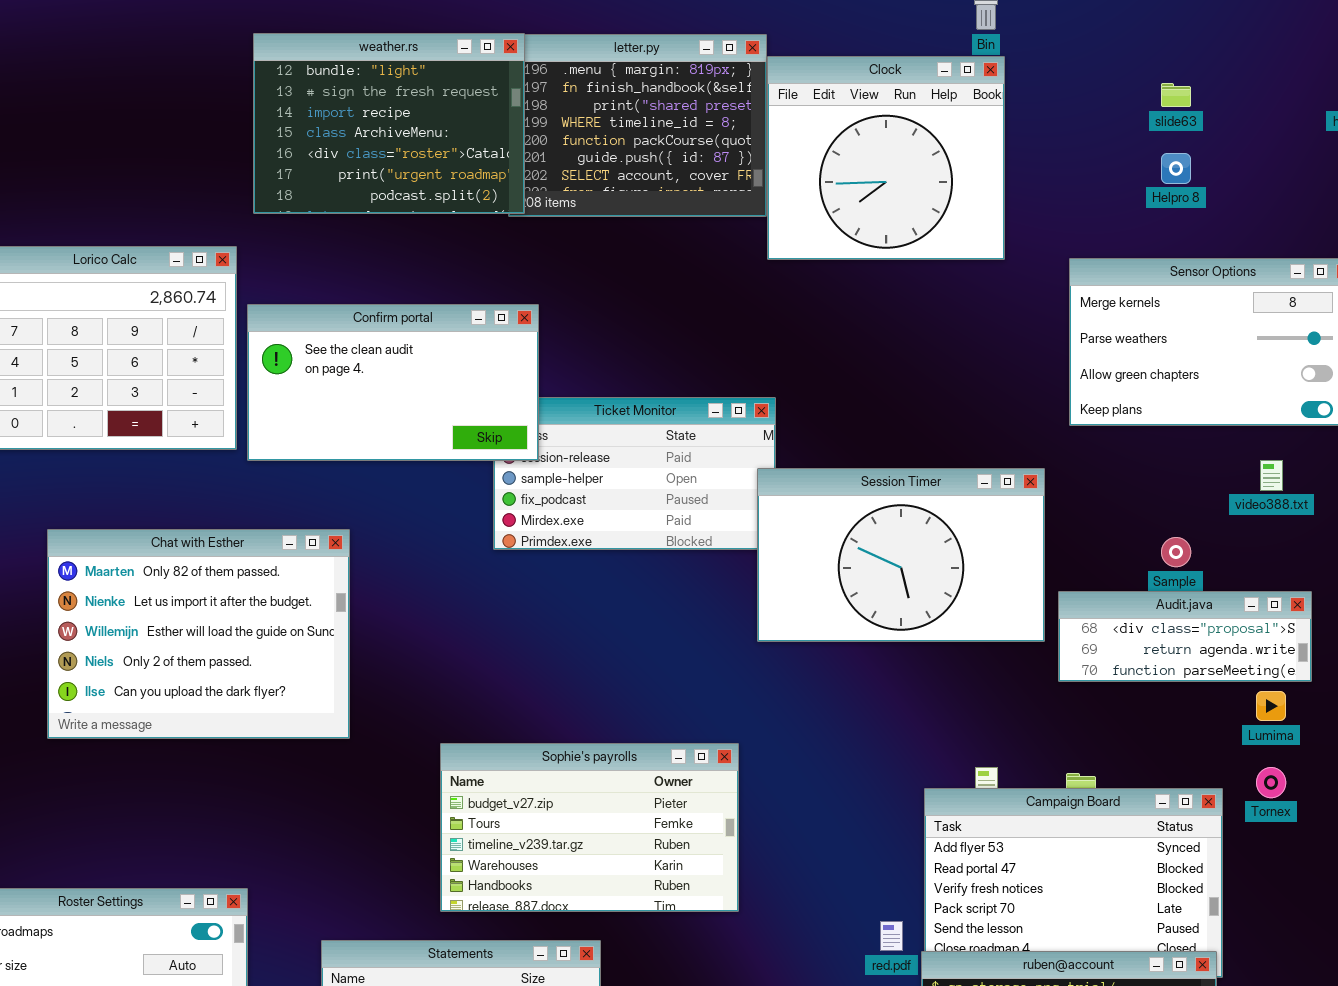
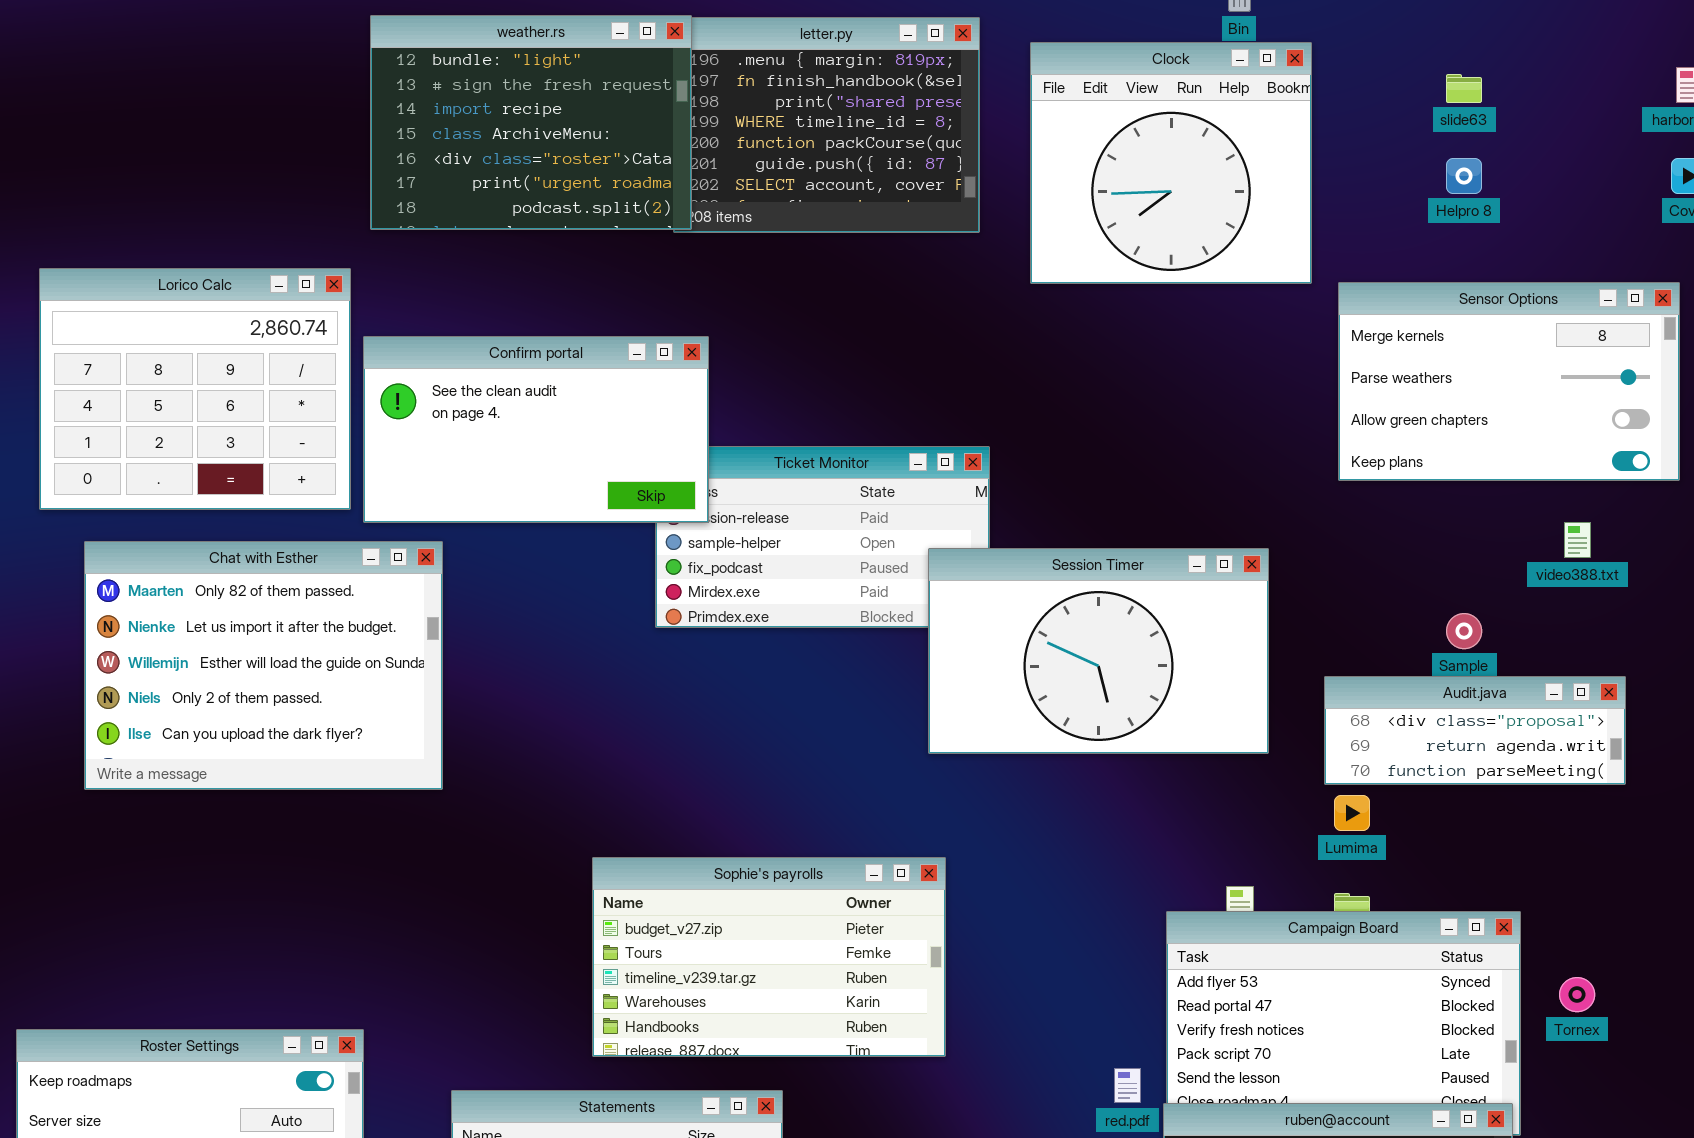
Clock: [767,56,1005,260] -> [1030,42,1312,284], moved
Session Timer: [757,468,1045,642] -> [928,548,1269,754], moved
Chat with Esther: [47,529,350,739] -> [84,541,443,790], moved
Lumima: [1256,691,1286,721] -> [1334,795,1370,831], moved
Tornex: [1256,767,1286,798] -> [1559,977,1595,1012], moved

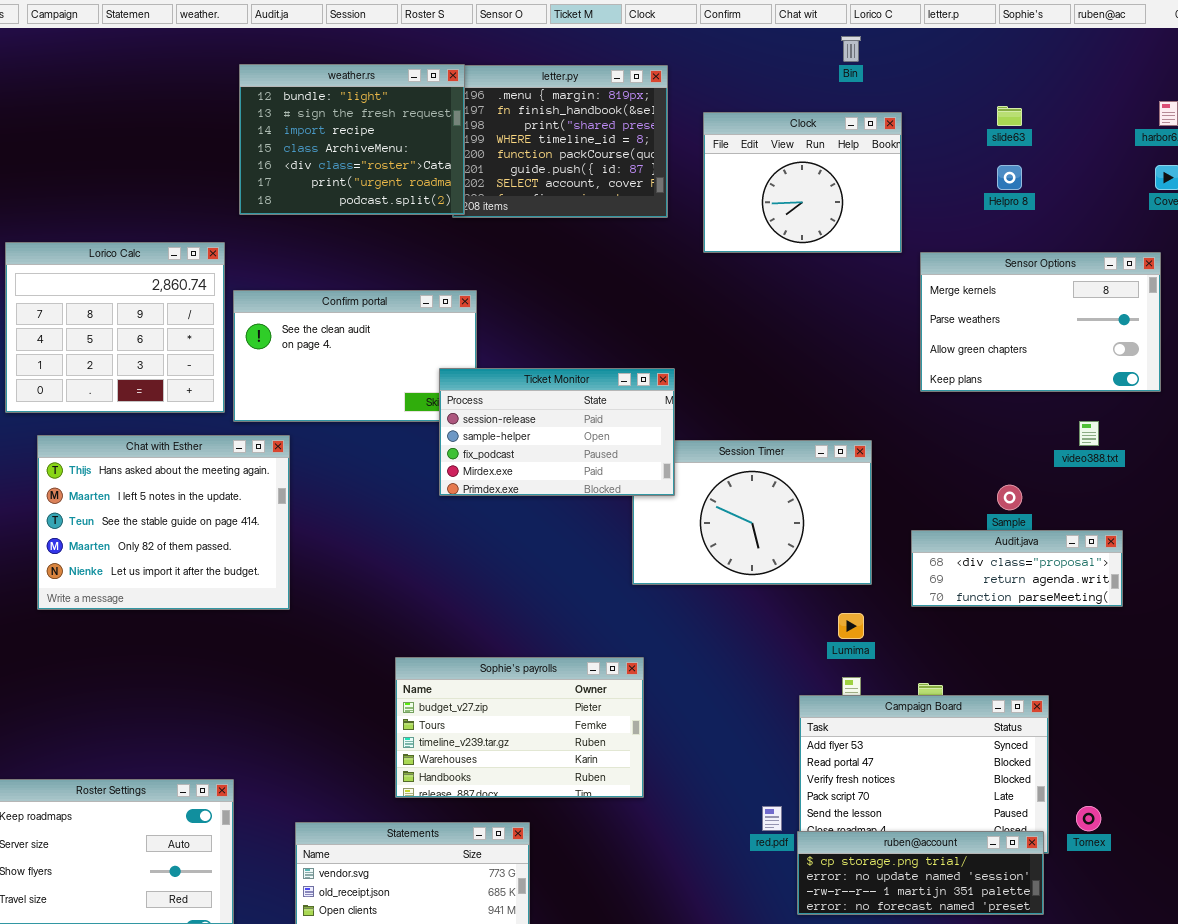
Clock: [1030,42,1312,284] -> [703,112,902,253], resized
Ticket Monitor: [655,446,990,628] -> [439,368,675,496], raised
Chat with Esther: [84,541,443,790] -> [37,435,290,610], scrolled up 3 rows
Lumima: [1334,795,1370,831] -> [838,613,864,639], moved
Tornex: [1559,977,1595,1012] -> [1076,806,1101,831], moved

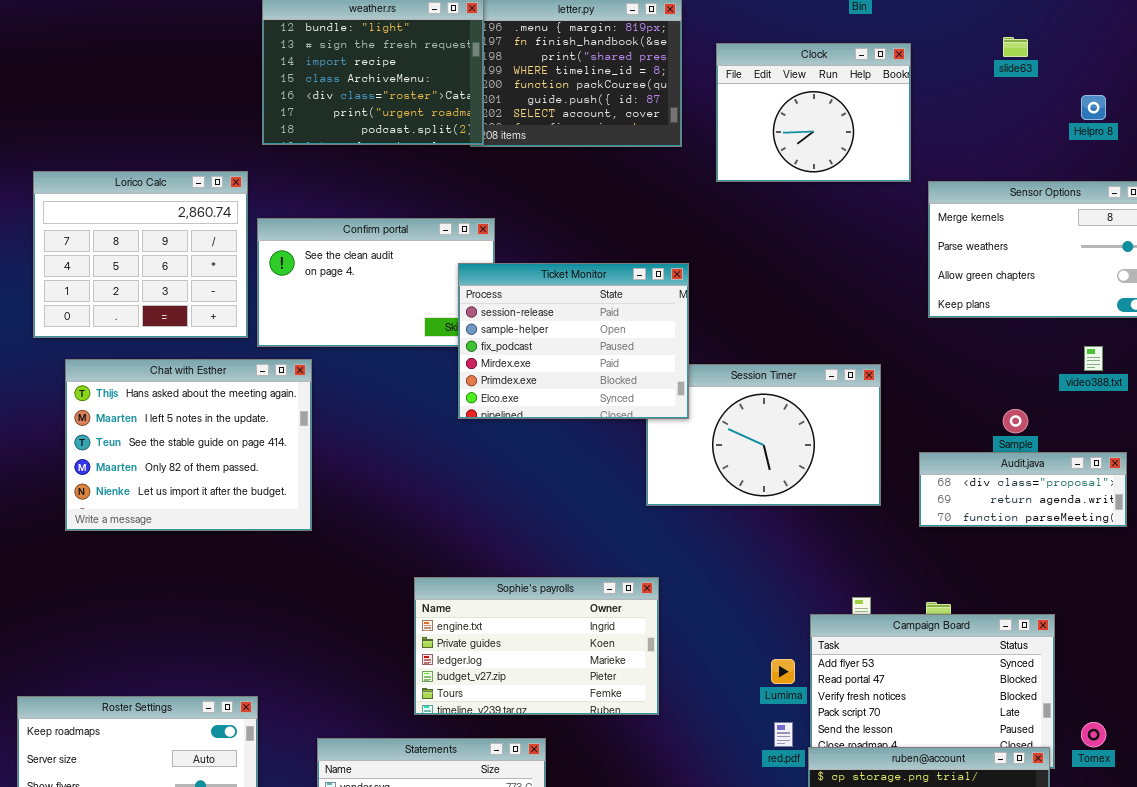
Helpro 8: [997,165,1022,190] -> [1081,95,1106,120], moved
Ticket Monitor: [439,368,675,496] -> [458,263,689,419], resized
Lumima: [838,613,864,639] -> [771,659,795,684], moved
Sophie's payrolls: [395,657,644,798] -> [414,577,659,715], scrolled up 3 rows

